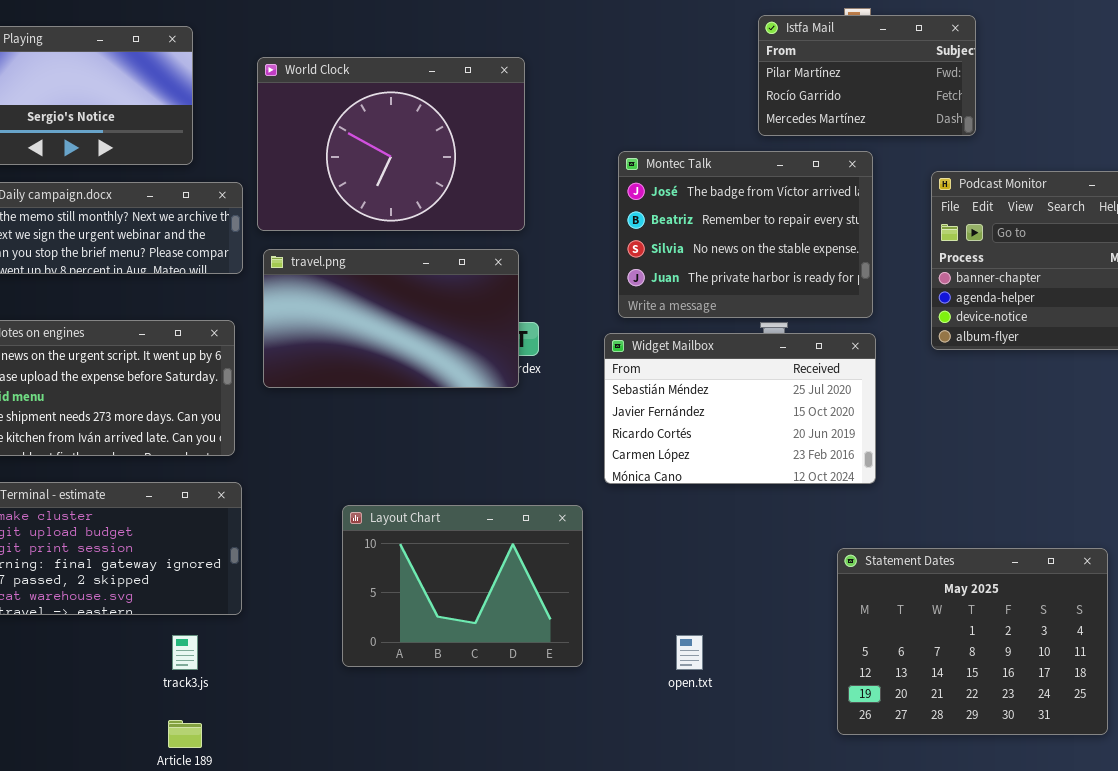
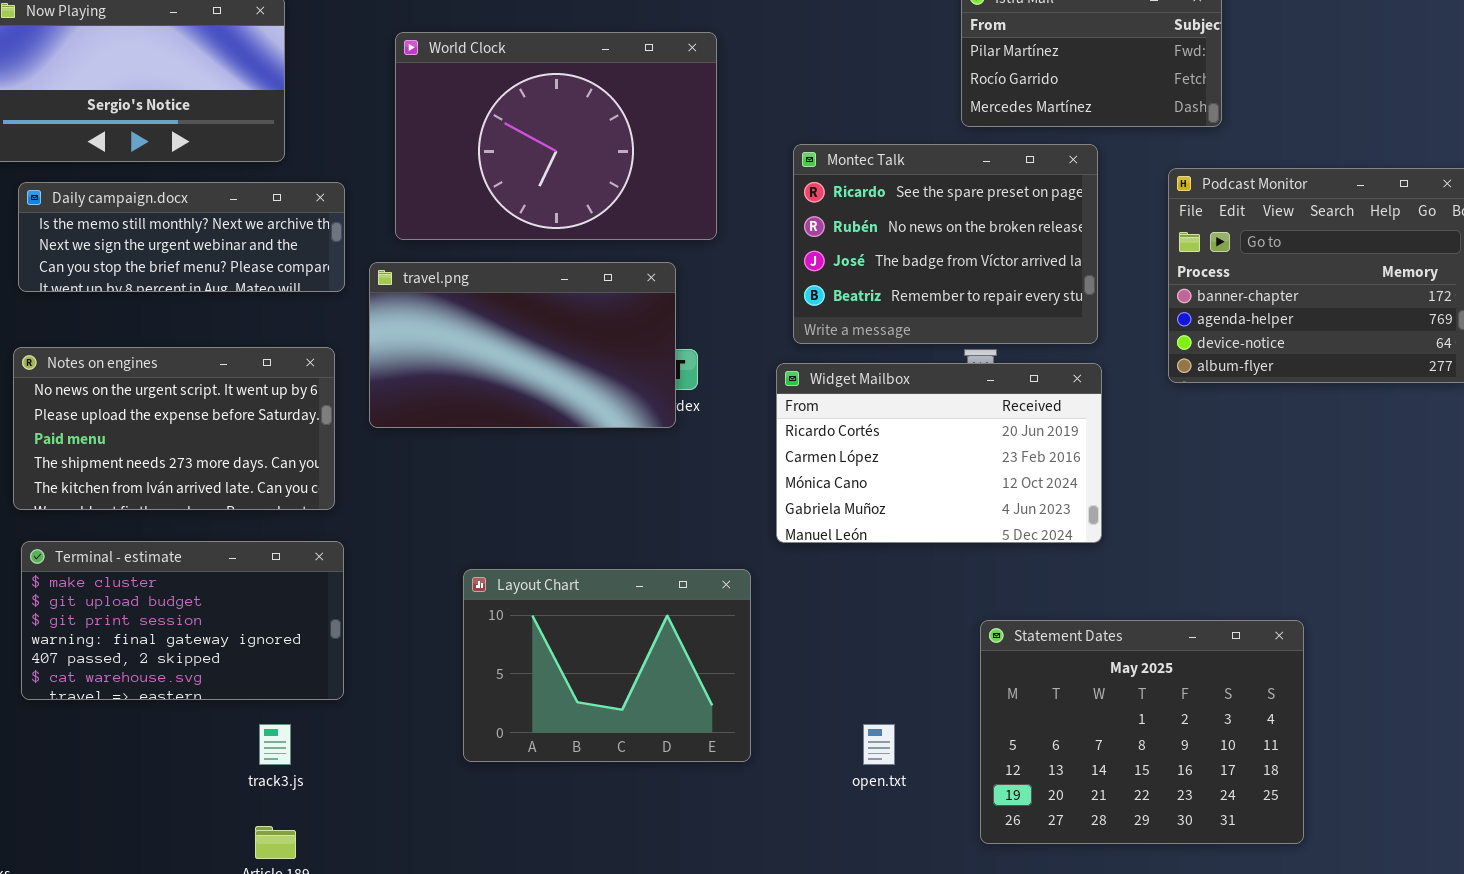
World Clock: [257,57,525,231] -> [395,32,717,240], moved
Montec Talk: [618,151,873,318] -> [793,144,1098,344], scrolled up 2 rows
Widget Mailbox: [604,333,876,484] -> [776,363,1102,543], scrolled down 2 rows
Statement Dates: [837,548,1108,735] -> [980,620,1304,844], moved

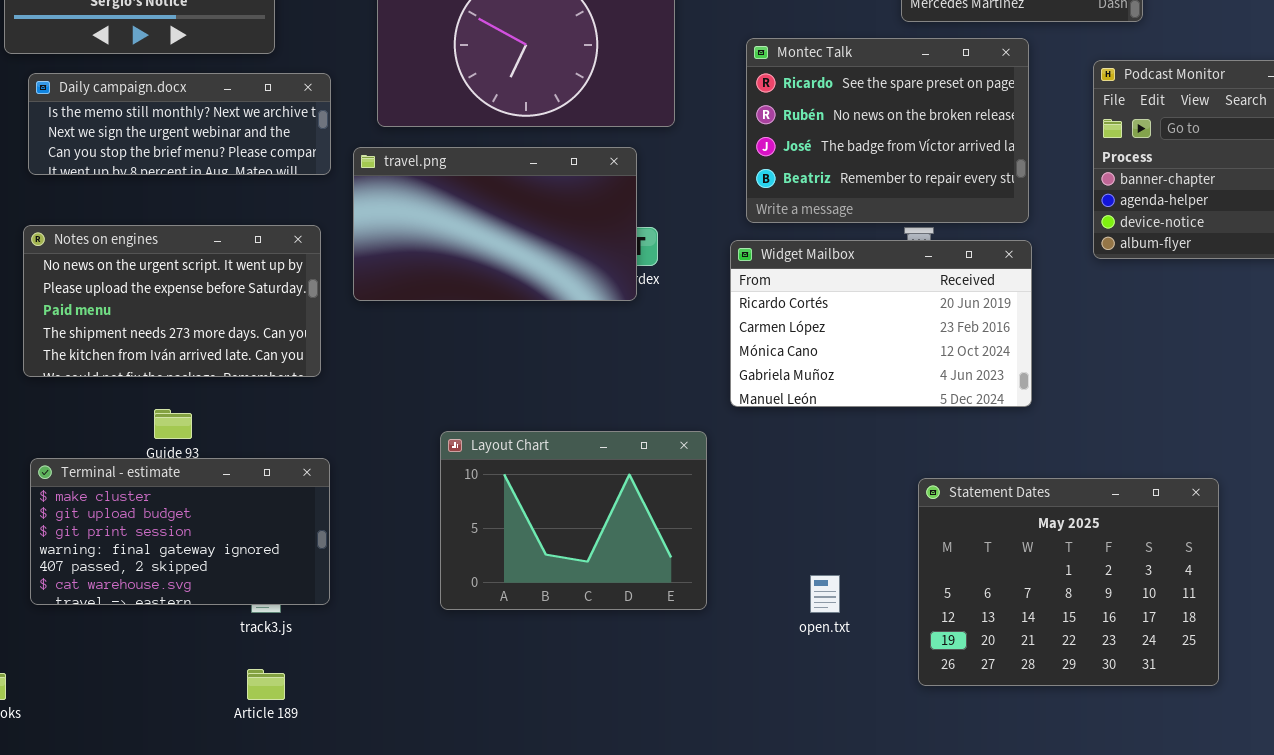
Terminal - estimate: [21,541,344,700] -> [30,458,330,605], moved

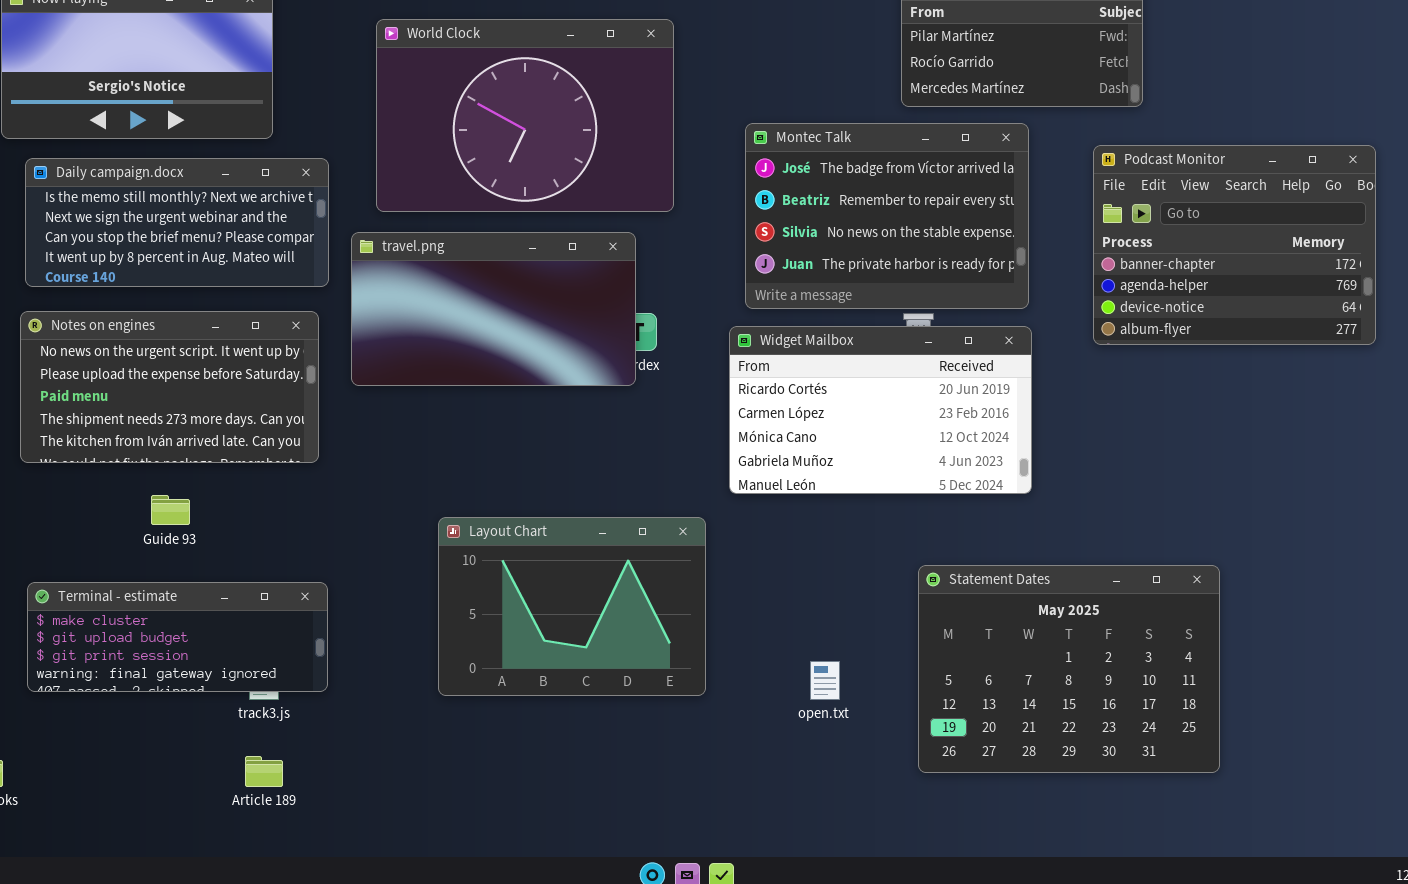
Montec Talk: [746,38,1029,223] -> [745,123,1029,309], scrolled down 2 rows
Daily campaign.docx: [28,73,331,175] -> [25,158,329,287], resized
Terminal - estimate: [30,458,330,605] -> [27,582,328,692], resized

